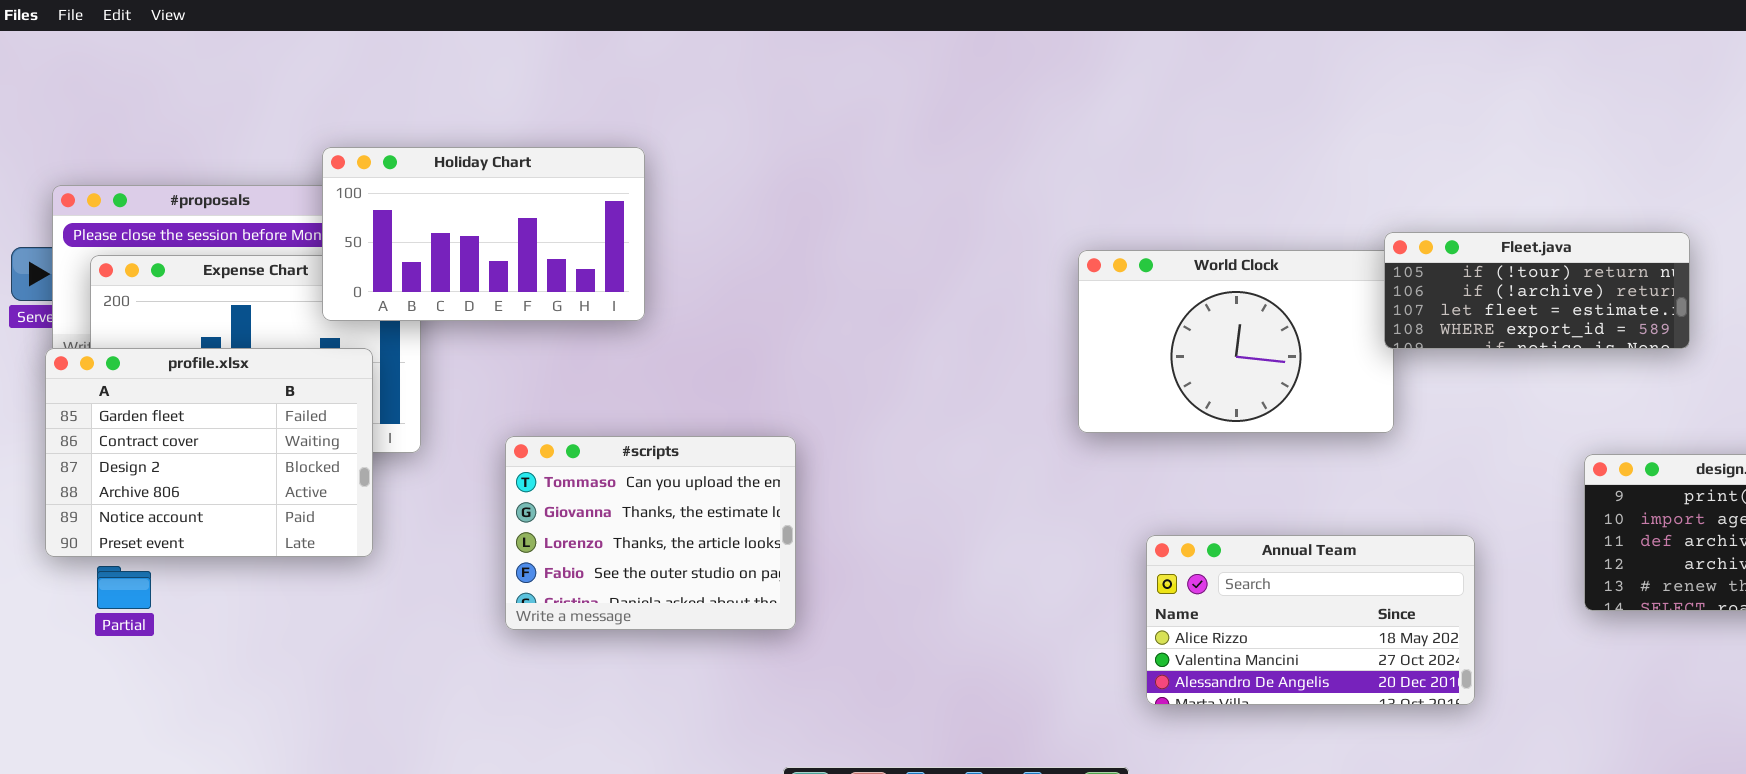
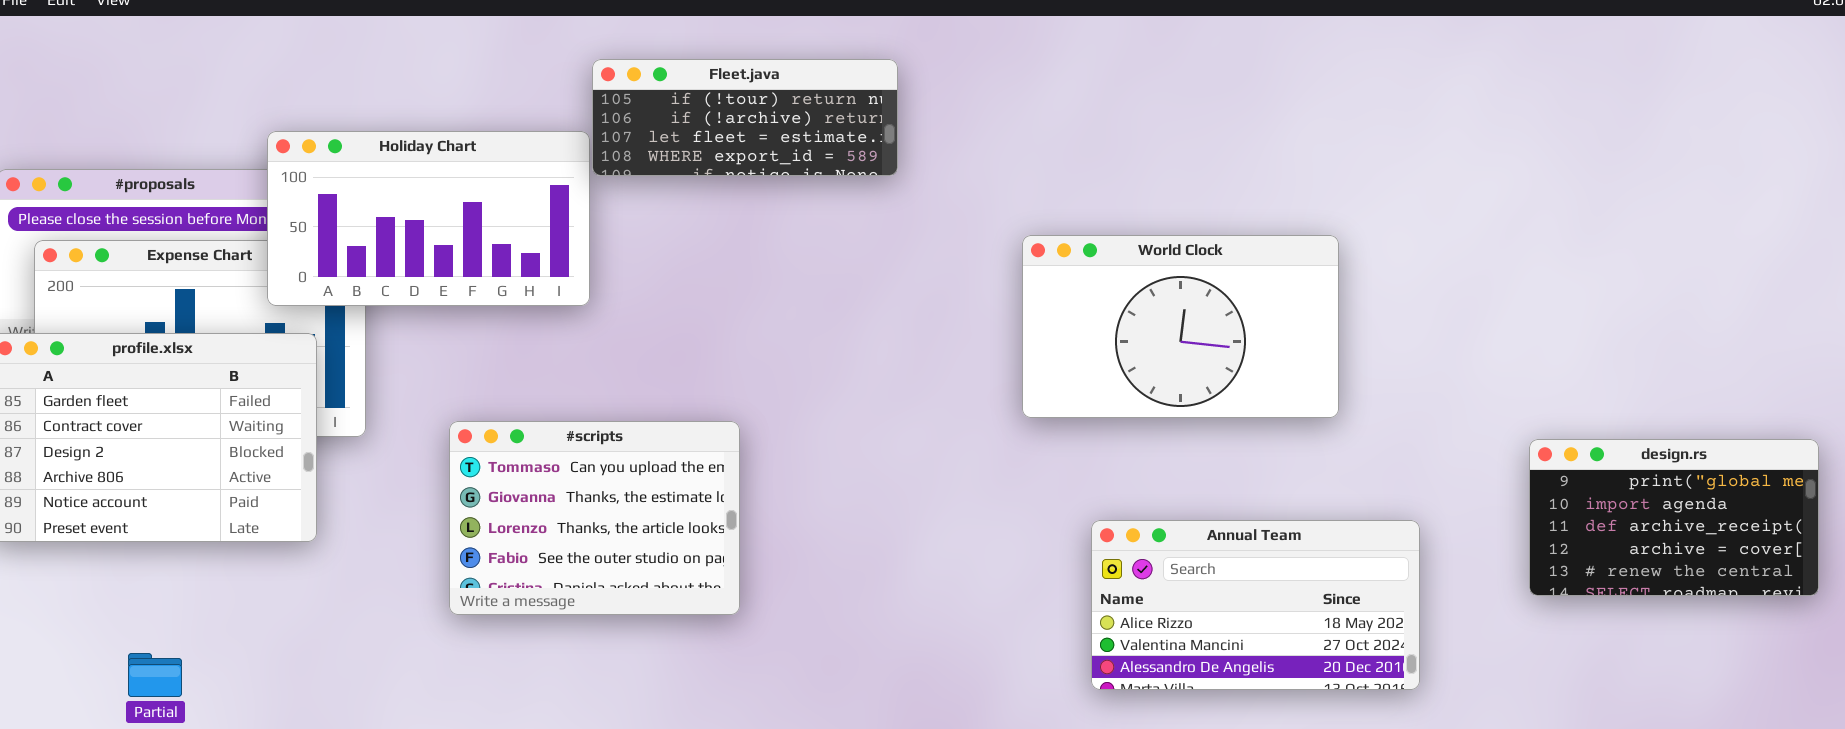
Fleet.java: [1384,232,1690,349] -> [592,59,898,176], moved
Partial: [97,566,151,609] -> [128,653,182,697], moved

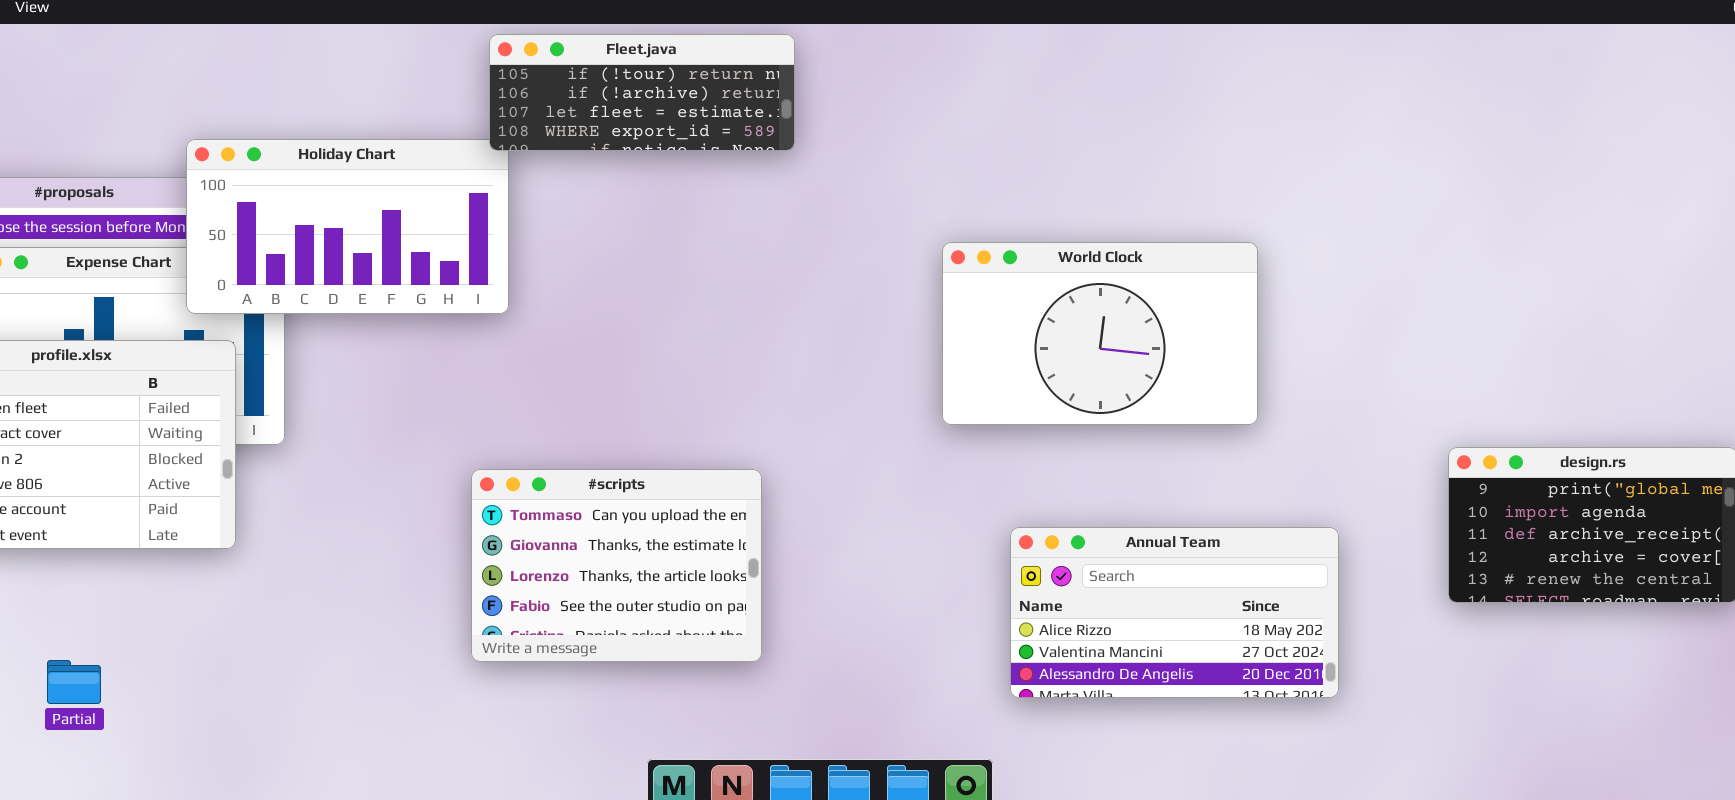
Fleet.java: [592,59,898,176] -> [489,34,795,151], moved
#scripts: [449,421,740,615] -> [471,469,762,662], moved

